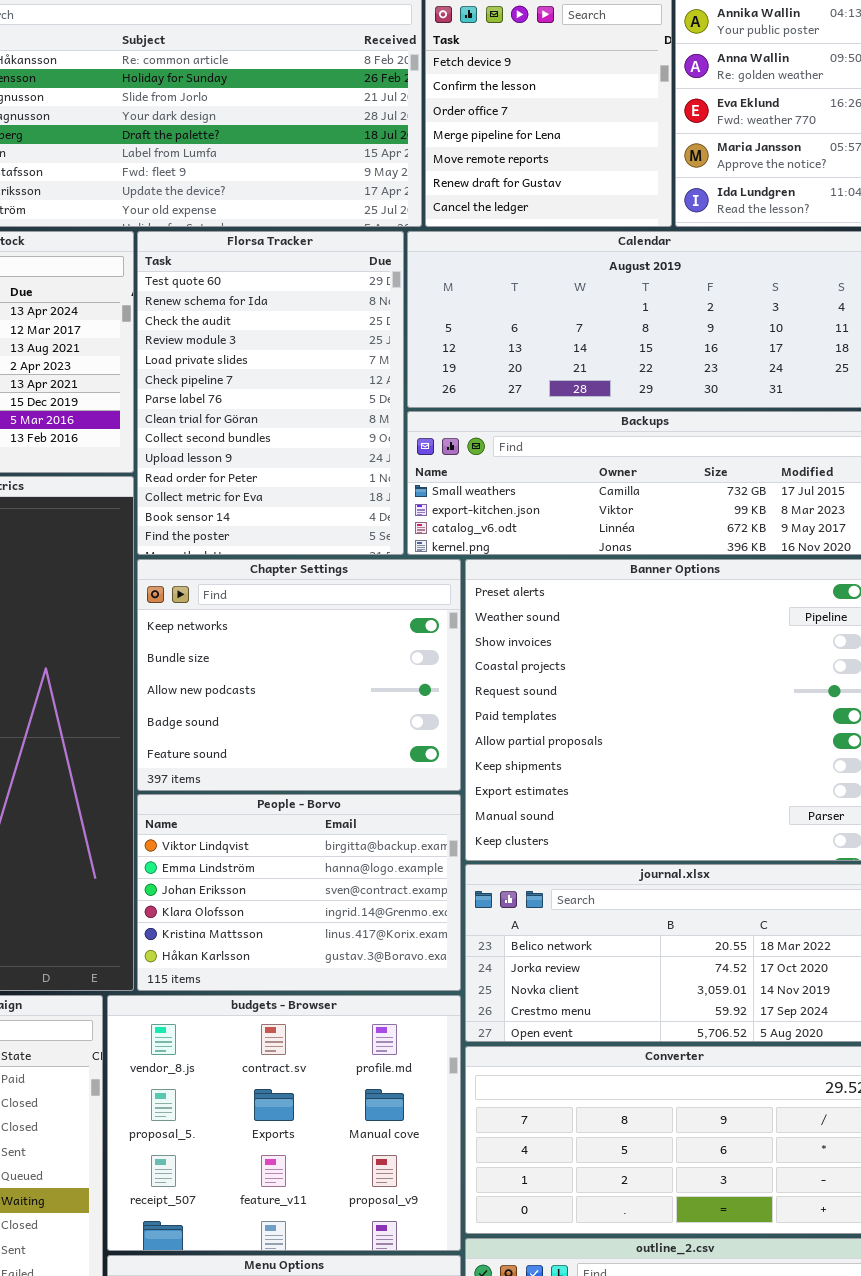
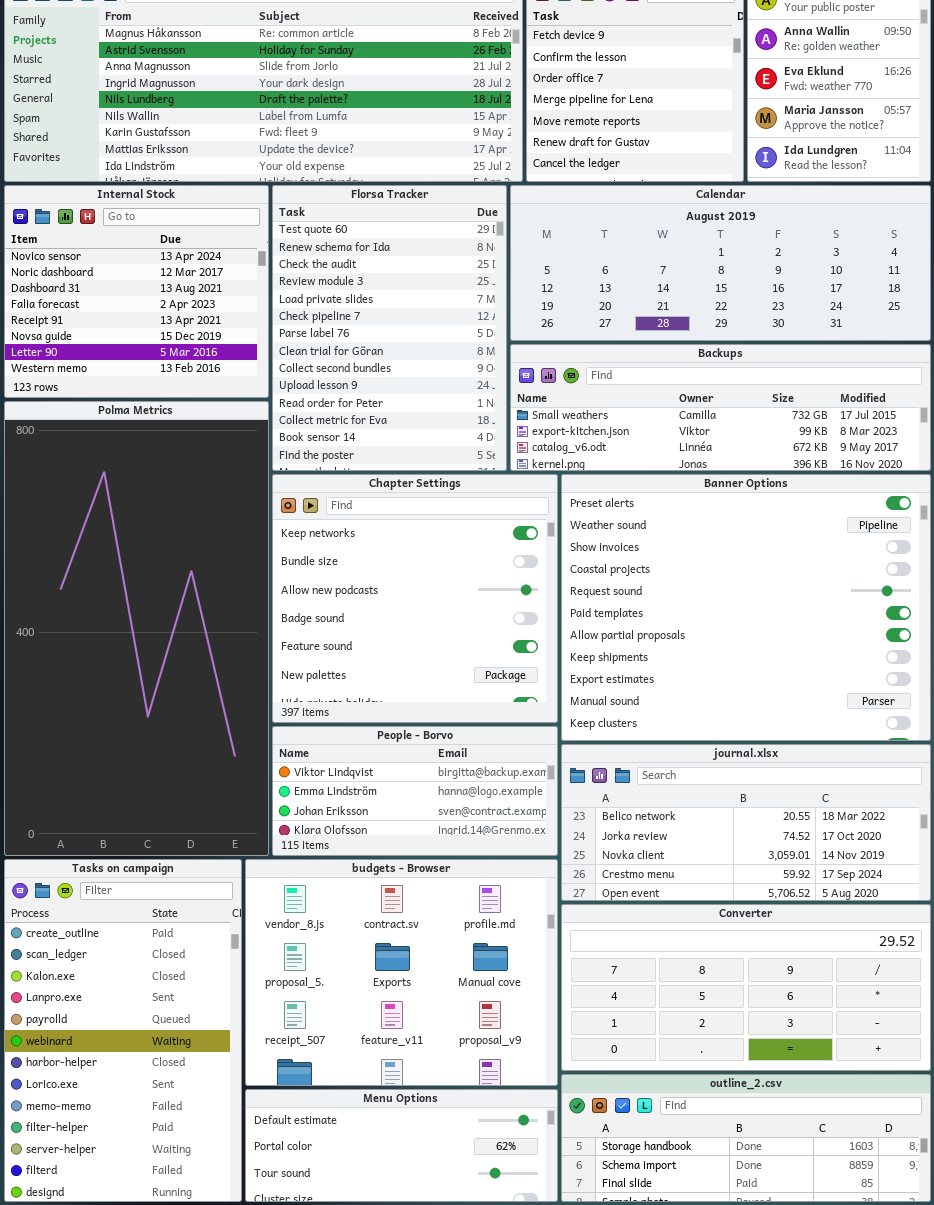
Chapter Settings: [137,559,461,791] -> [272,474,558,723], resized
People - Borvo: [137,794,461,991] -> [272,726,558,856], resized

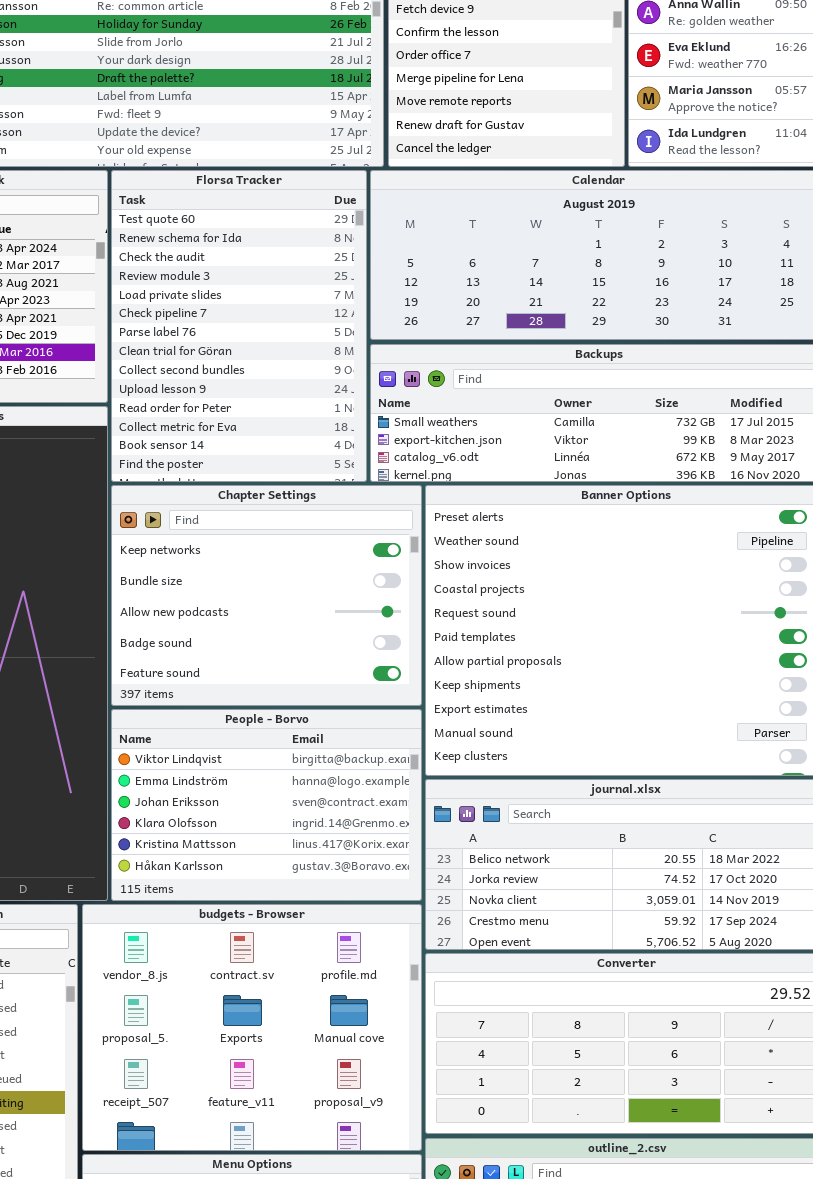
Chapter Settings: [272,474,558,723] -> [111,485,422,706], resized
People - Borvo: [272,726,558,856] -> [111,709,422,901], resized

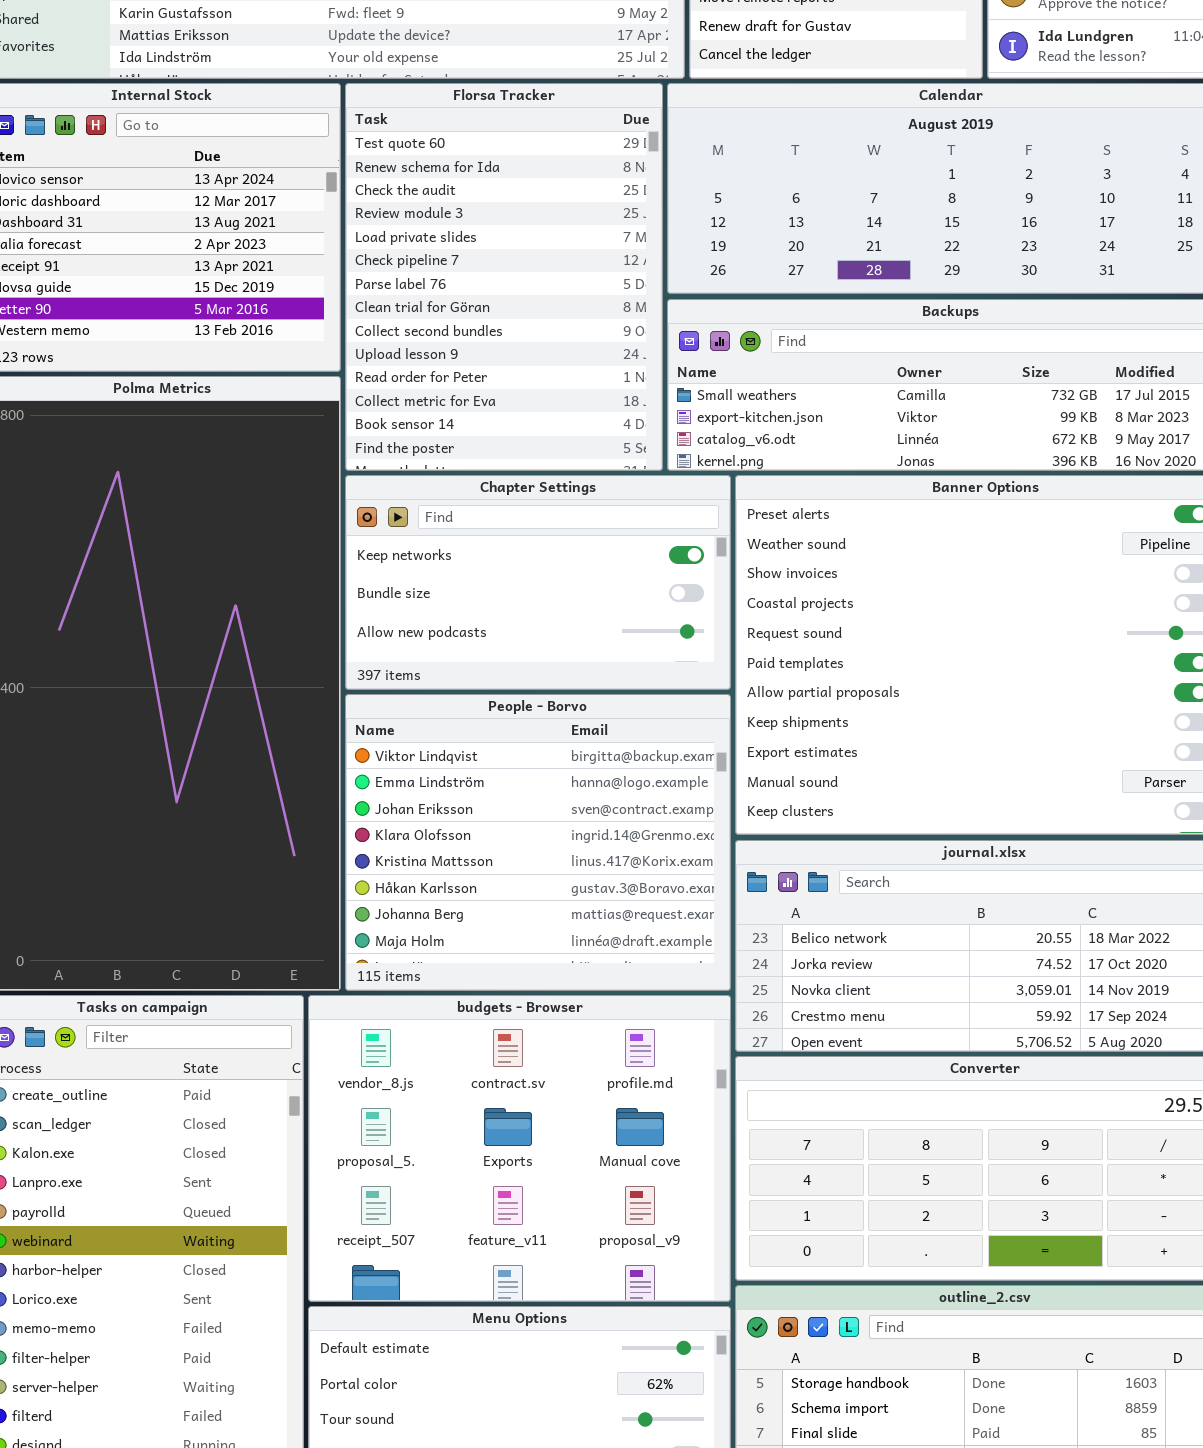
Chapter Settings: [111,485,422,706] -> [345,475,731,690], resized
People - Borvo: [111,709,422,901] -> [345,694,731,991], resized

